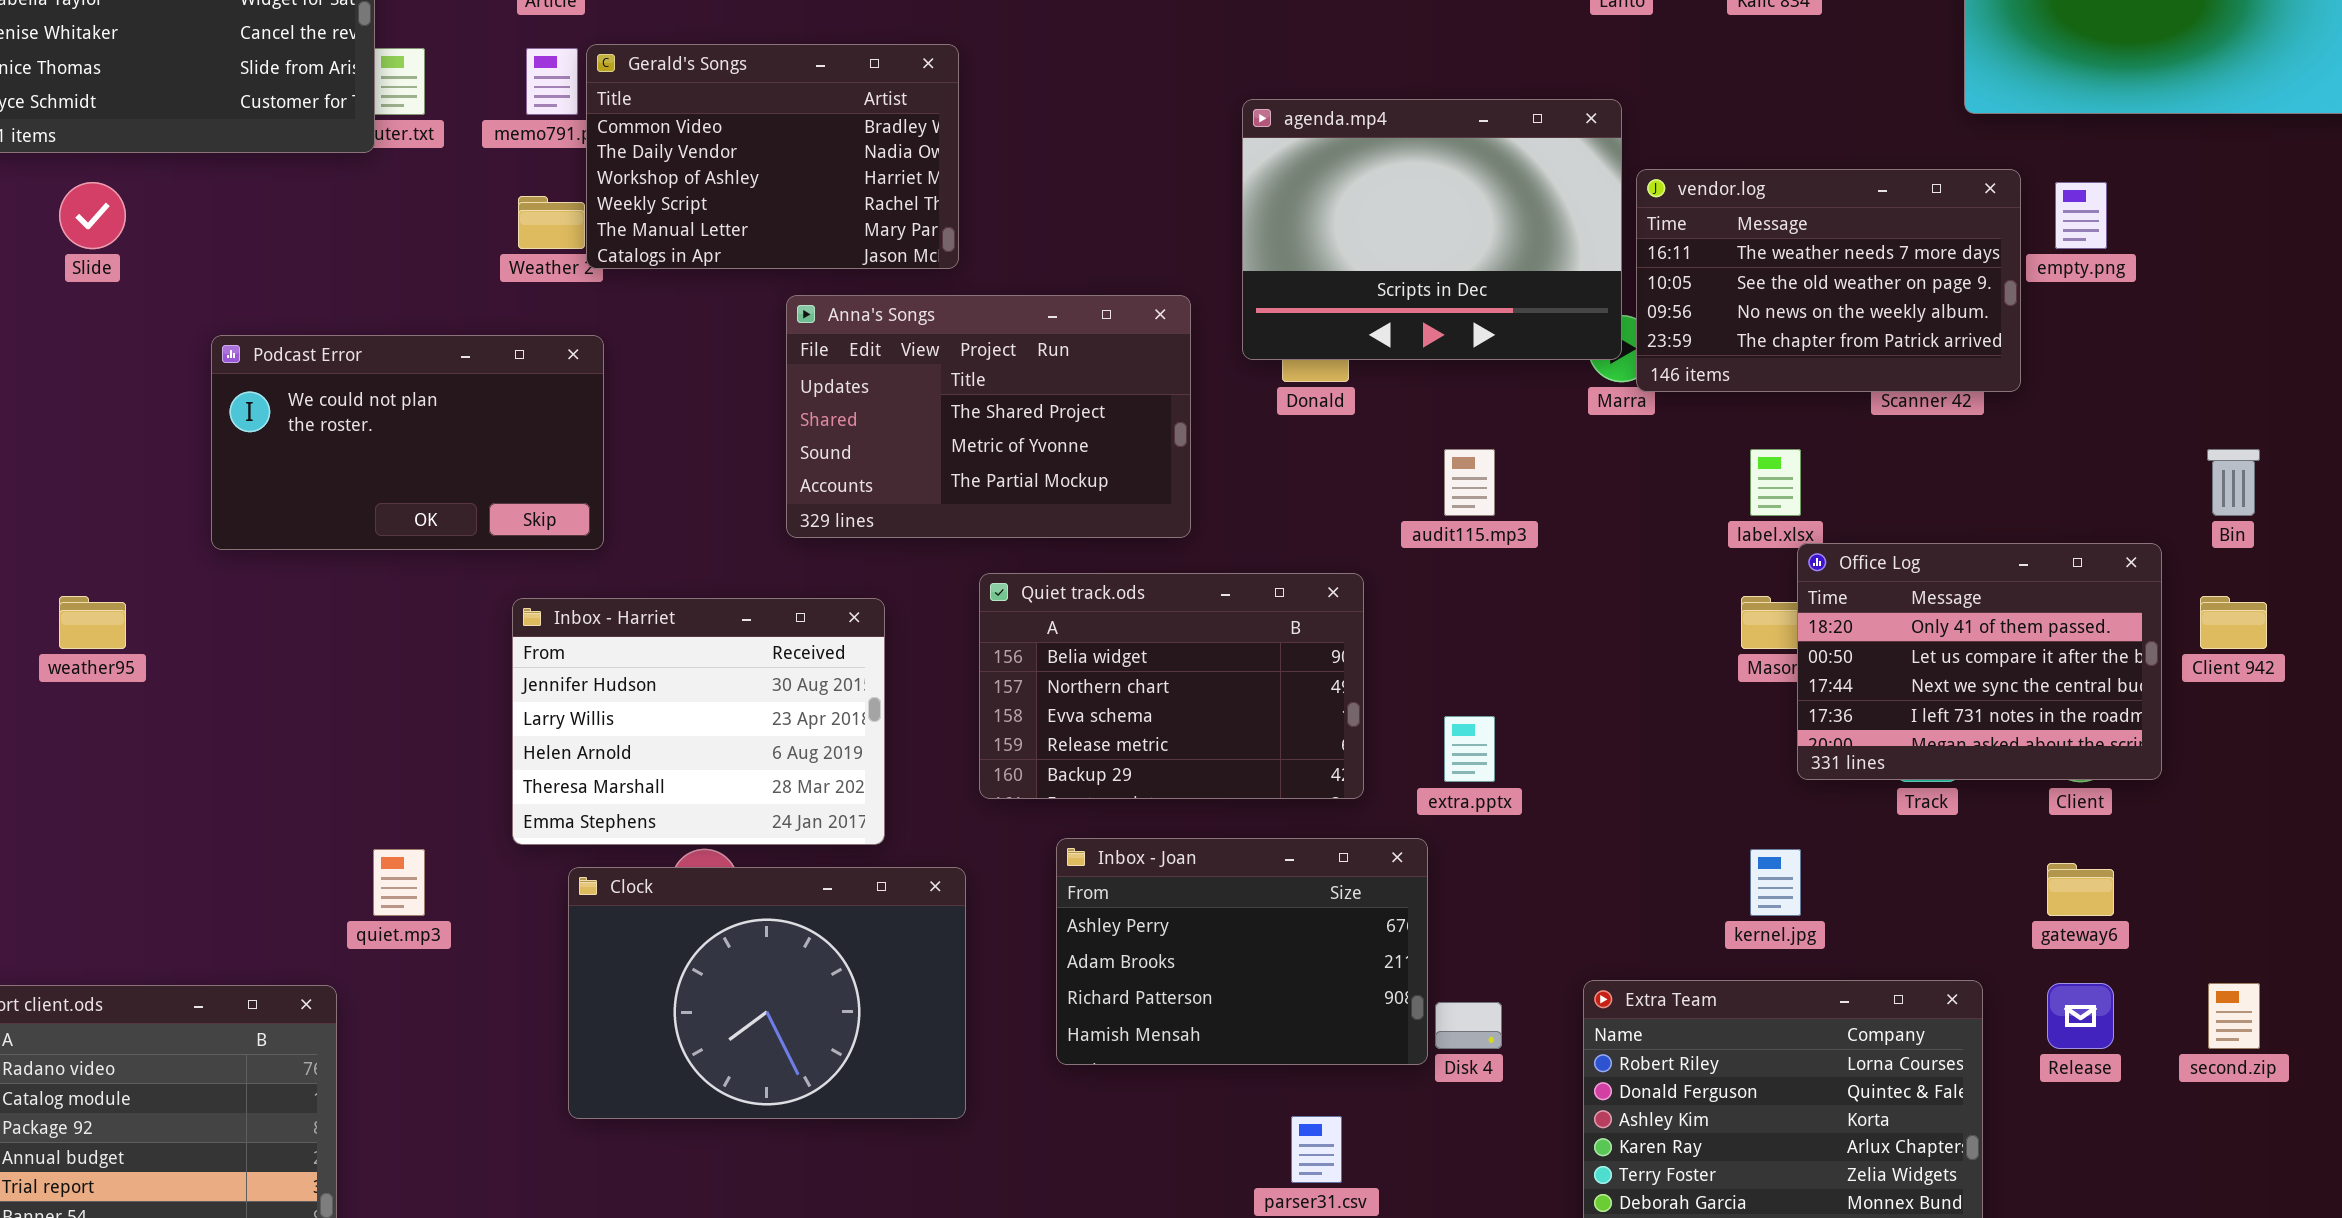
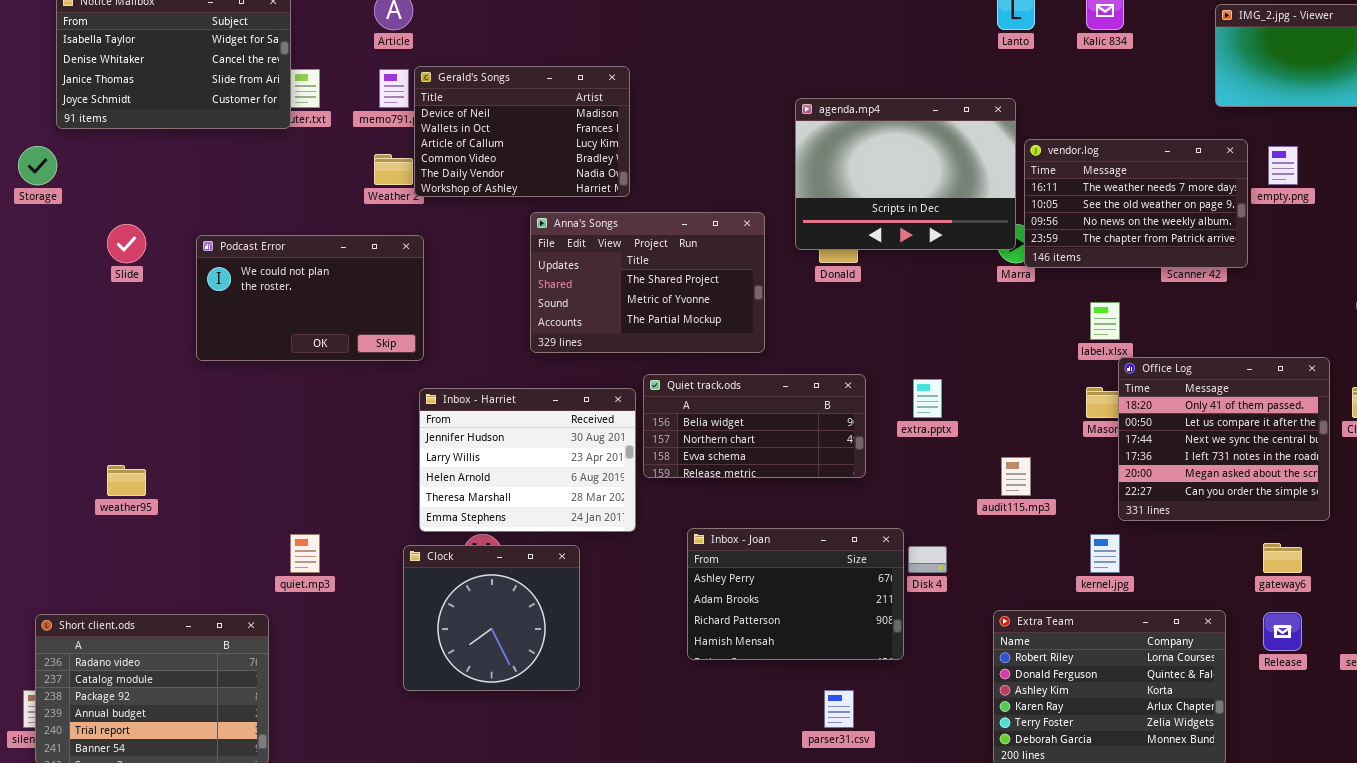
Gerald's Songs: [586,44,959,269] -> [414,66,630,197], scrolled up 3 rows
Slide: [59,182,126,249] -> [107,224,146,263], moved
audit115.mp3: [1444,449,1495,516] -> [1001,457,1031,496], moved
Office Log: [1797,543,2162,780] -> [1118,357,1330,521], resized
Quiet track.ods: [979,573,1364,799] -> [643,374,866,478], resized
weather95: [59,596,126,649] -> [107,465,146,496], moved
Inbox - Harriet: [512,598,885,845] -> [419,388,636,532], moved
extra.pptx: [1444,716,1495,782] -> [913,379,942,418], moved
Clock: [568,867,966,1119] -> [403,545,580,691], resized
Disk 4: [1435,1002,1502,1049] -> [908,546,947,573], moved

